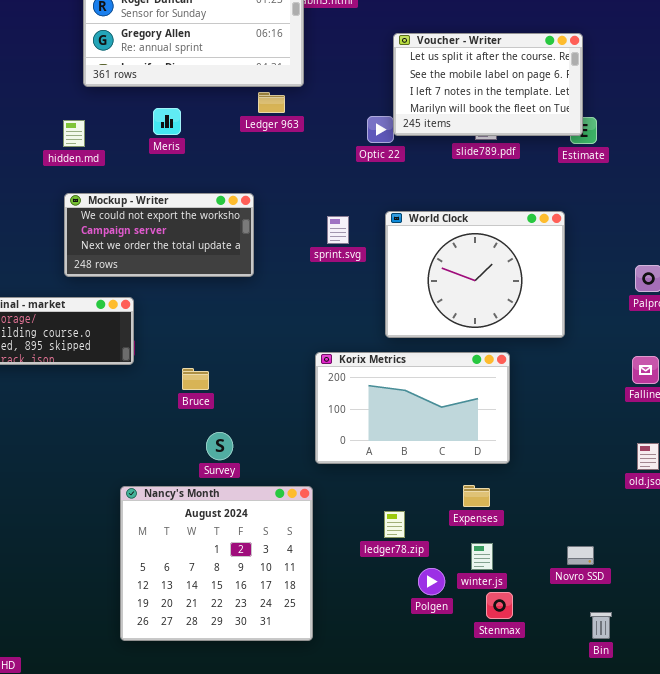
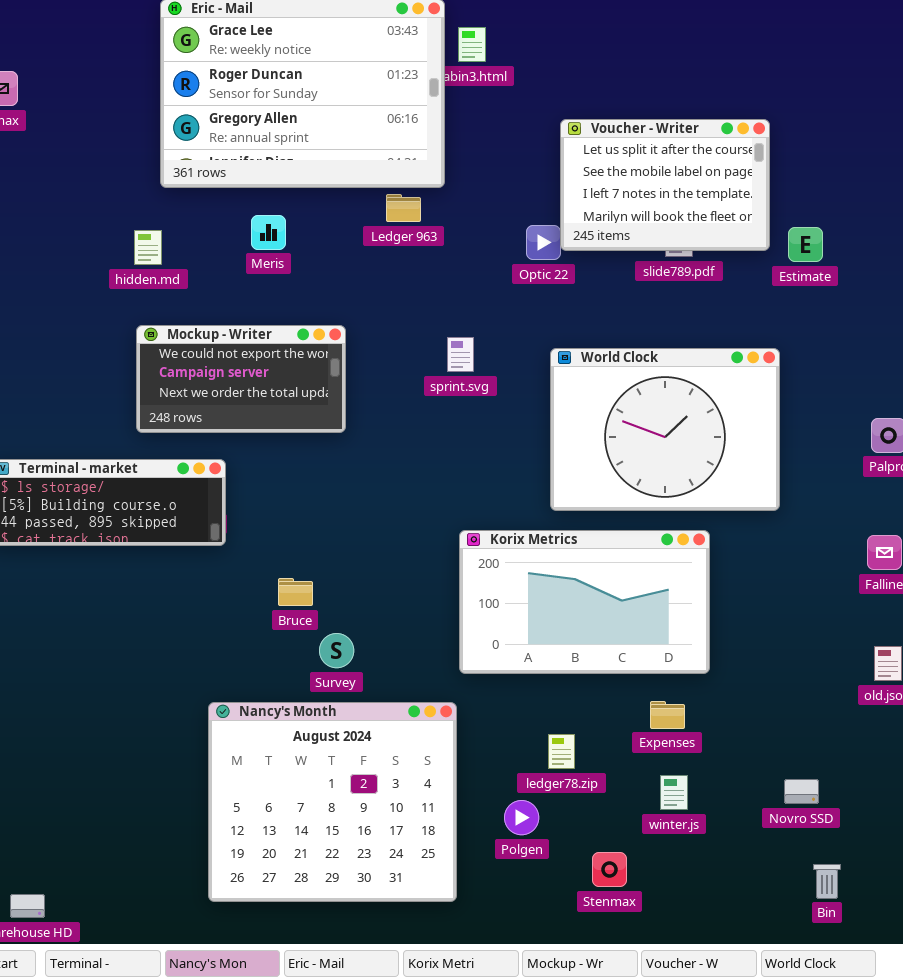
Voucher - Writer: [393,33,583,136] -> [560,119,770,251], resized
Mockup - Writer: [64,193,254,277] -> [136,325,346,433], resized
sprint.svg: [327,216,349,244] -> [447,337,474,372], moved
Bruce: [182,368,209,390] -> [278,578,313,606], moved
Polgen: [418,568,445,595] -> [504,800,539,835], moved
Stenmax: [486,592,513,619] -> [592,852,627,887], moved

